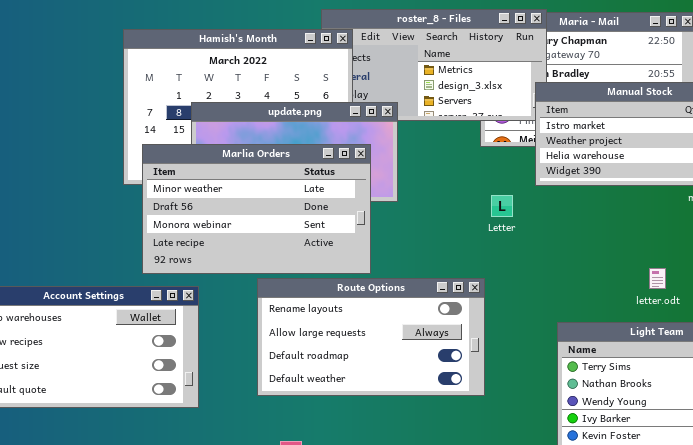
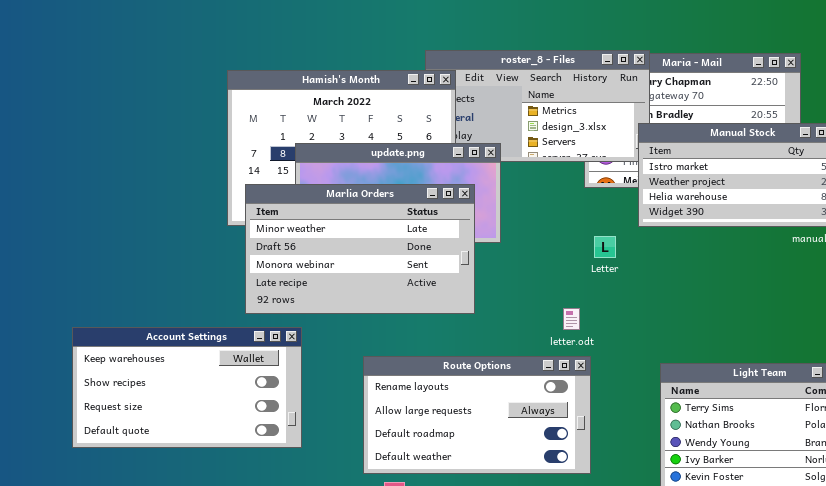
letter.odt: [649,268,666,289] -> [563,308,580,330], moved
Route Options: [257,278,485,396] -> [363,356,591,474], moved

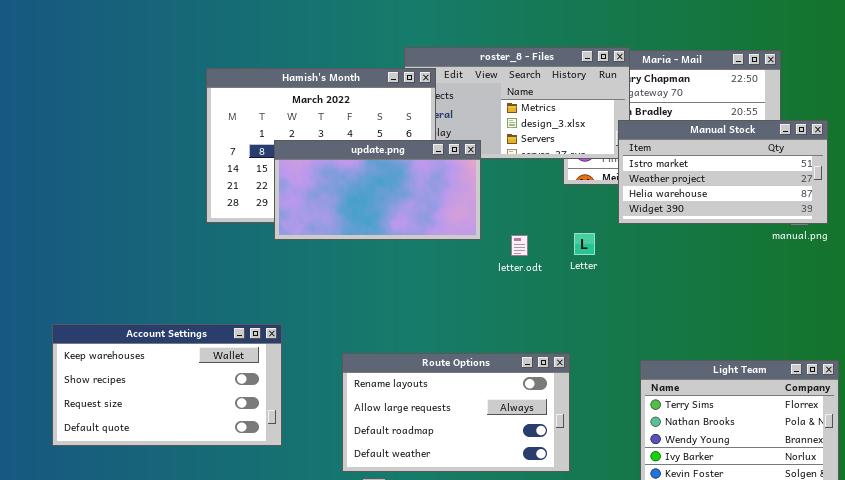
Marlia Orders: [245,184,475,314] -> none, closed
letter.odt: [563,308,580,330] -> [511,235,528,256], moved

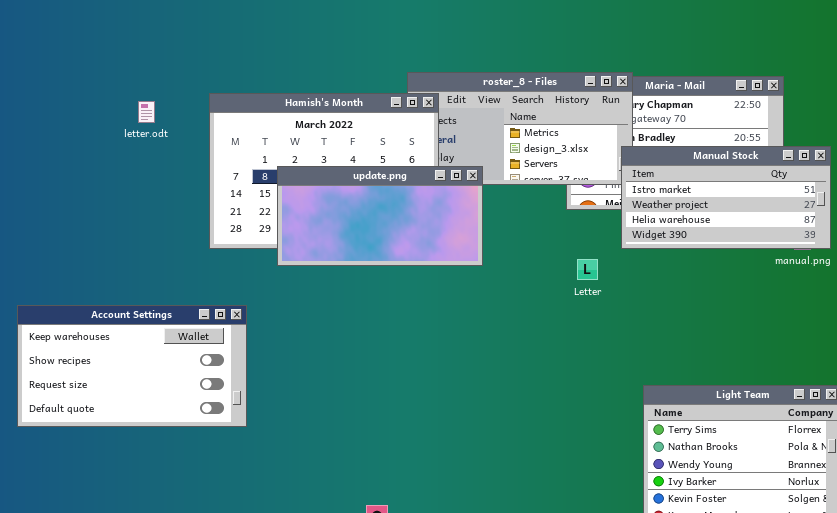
letter.odt: [511,235,528,256] -> [138,101,155,123], moved
Account Settings: [52,324,282,446] -> [17,305,247,427], moved
Route Options: [342,353,570,472] -> none, closed

